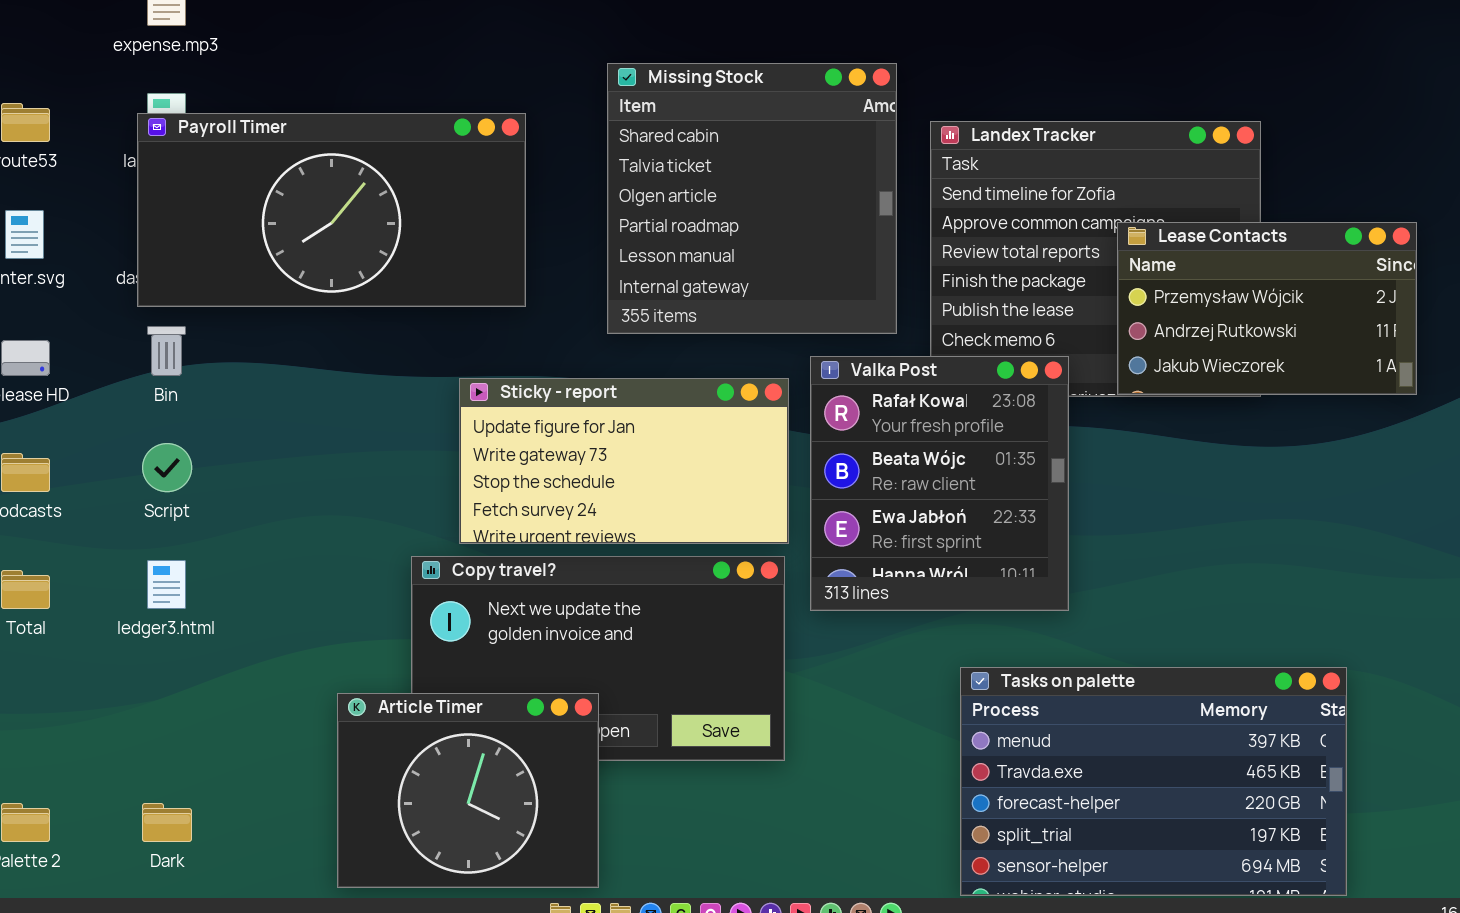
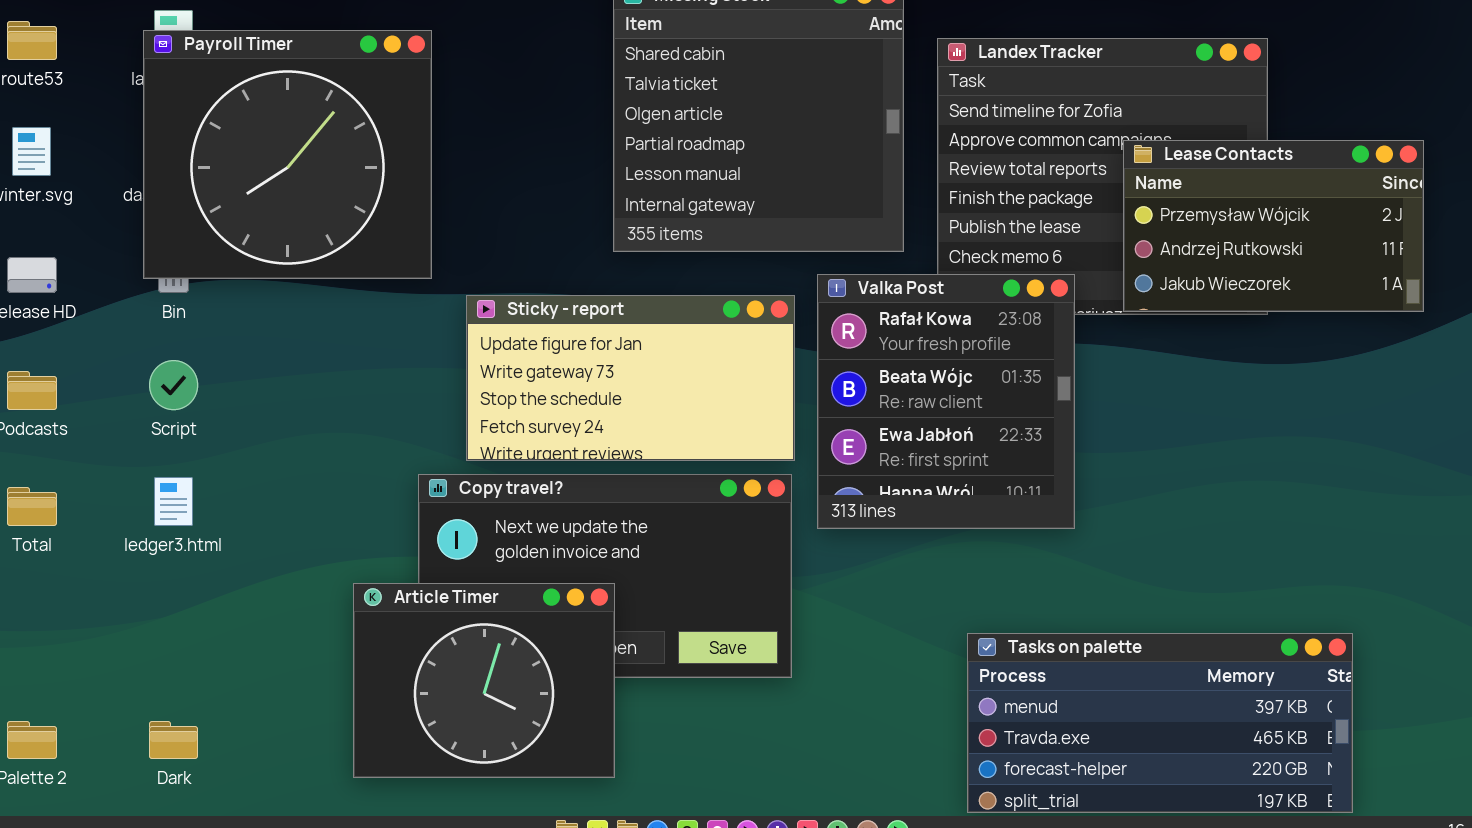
Payroll Timer: [137,113,526,307] -> [143,30,432,279], resized
Tasks on palette: [960,667,1347,896] -> [967,633,1353,813], resized
Article Timer: [337,693,599,888] -> [353,583,615,778], moved

